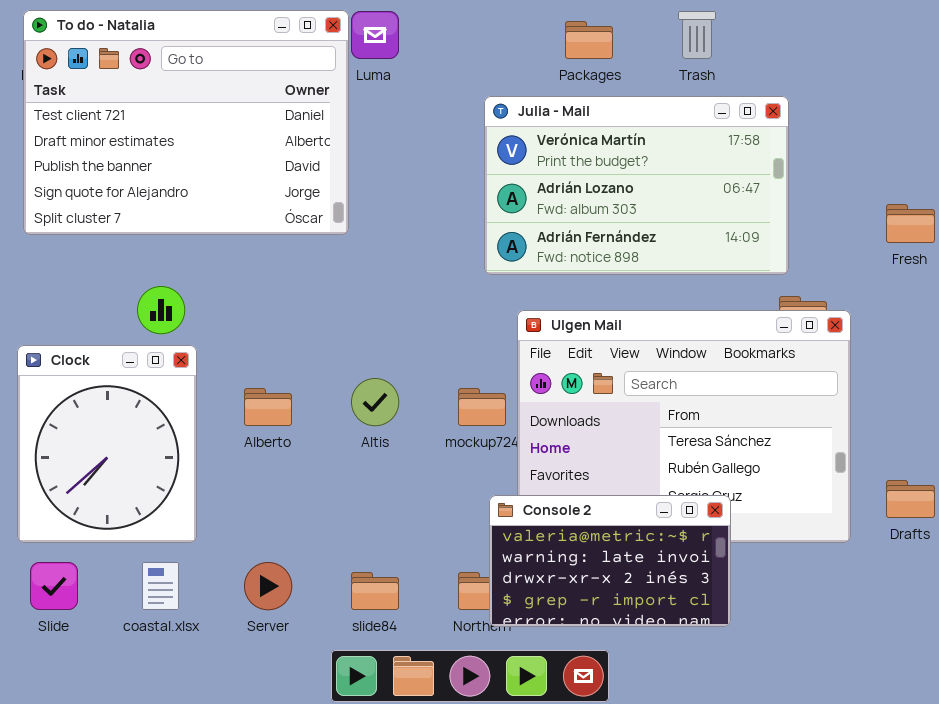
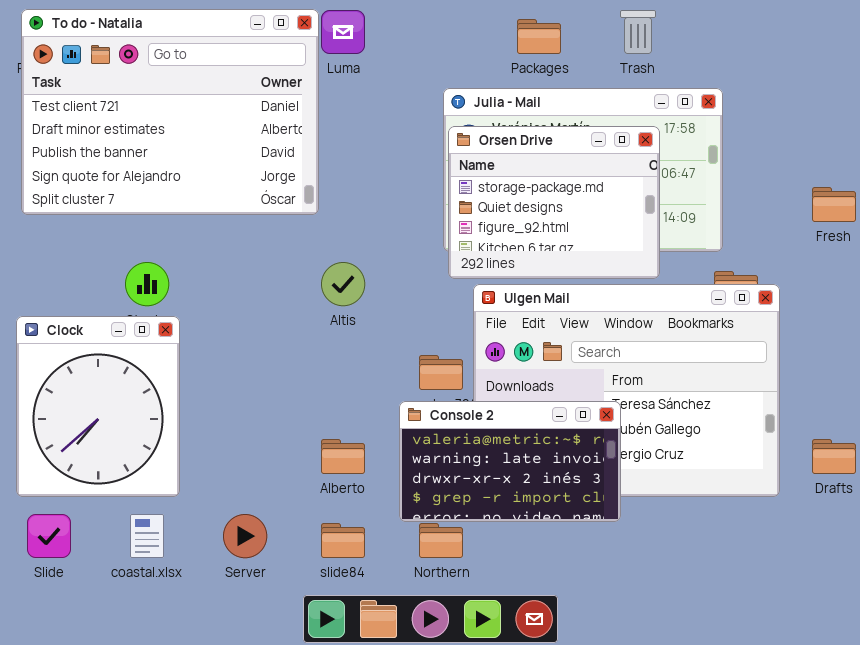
Orsen Drive: none -> [448,126,660,279], opened
Altis: [351,378,399,426] -> [321,262,365,306], moved
Alberto: [244,388,292,426] -> [321,439,365,474], moved
Console 2: [489,495,731,627] -> [399,401,621,522], moved

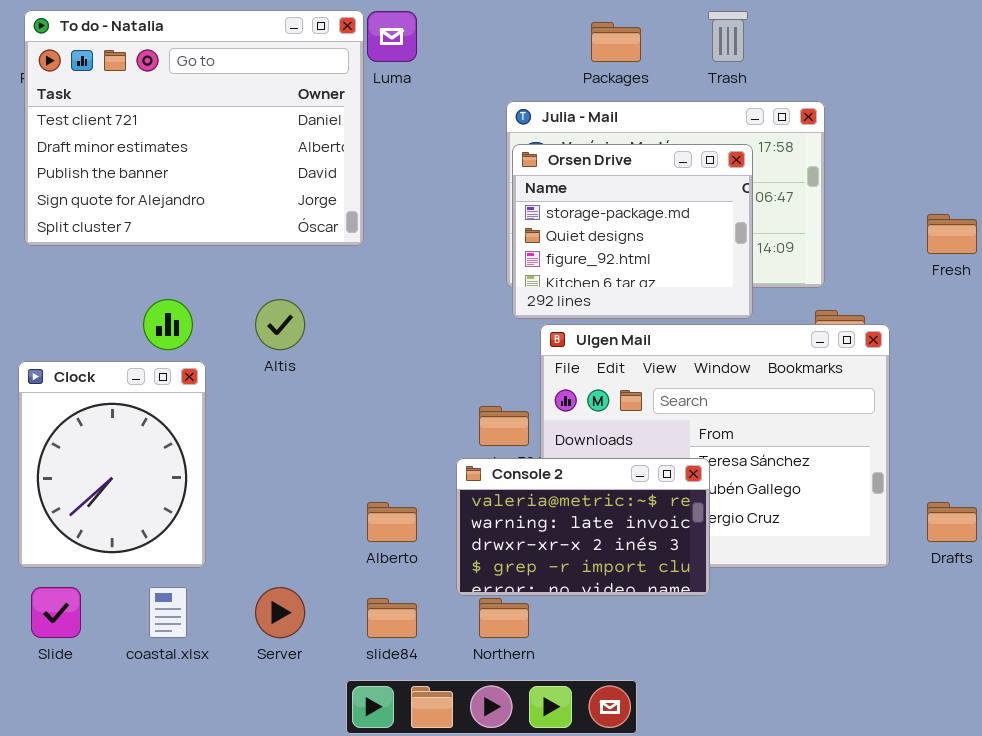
Altis: [321,262,365,306] -> [255,299,305,350], moved

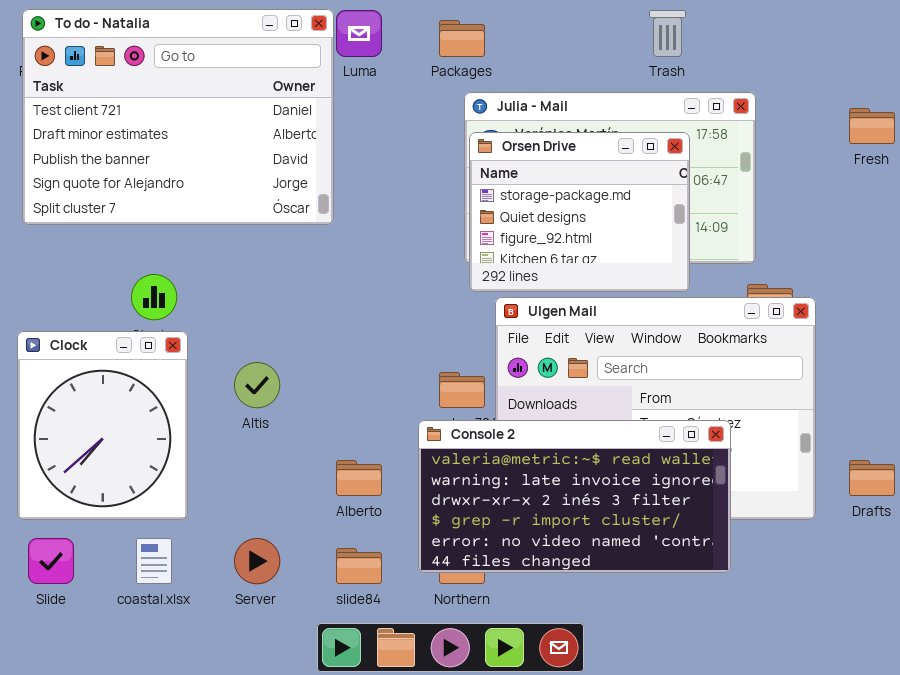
Packages: [591,22,641,62] -> [439,20,485,57], moved
Fresh: [927,214,977,254] -> [849,108,895,144], moved
Altis: [255,299,305,350] -> [234,362,280,408], moved
Console 2: [456,458,710,596] -> [418,420,731,573], resized

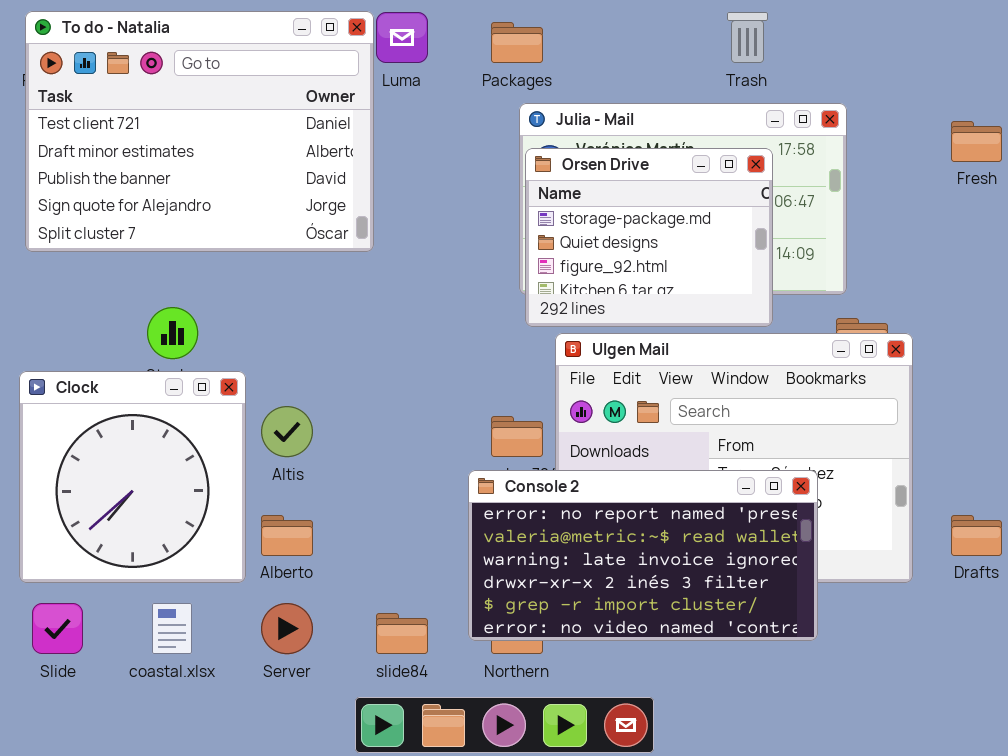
Clock: [17,331,188,520] -> [19,371,246,583], resized
Console 2: [418,420,731,573] -> [468,470,818,641], scrolled up 1 row
Alberto: [336,460,382,496] -> [261,515,313,556], moved

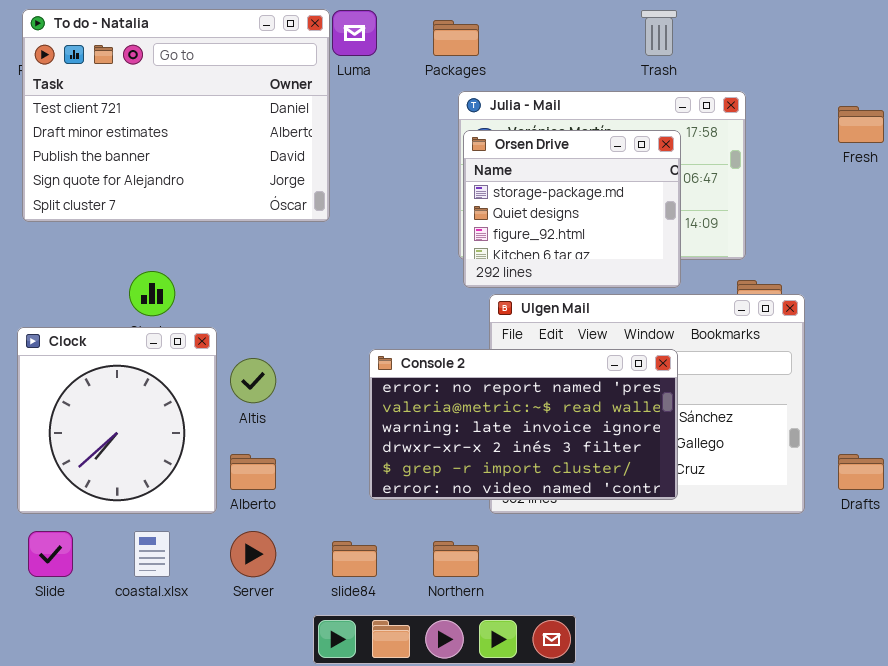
Console 2: [468,470,818,641] -> [369,349,678,500], moved

